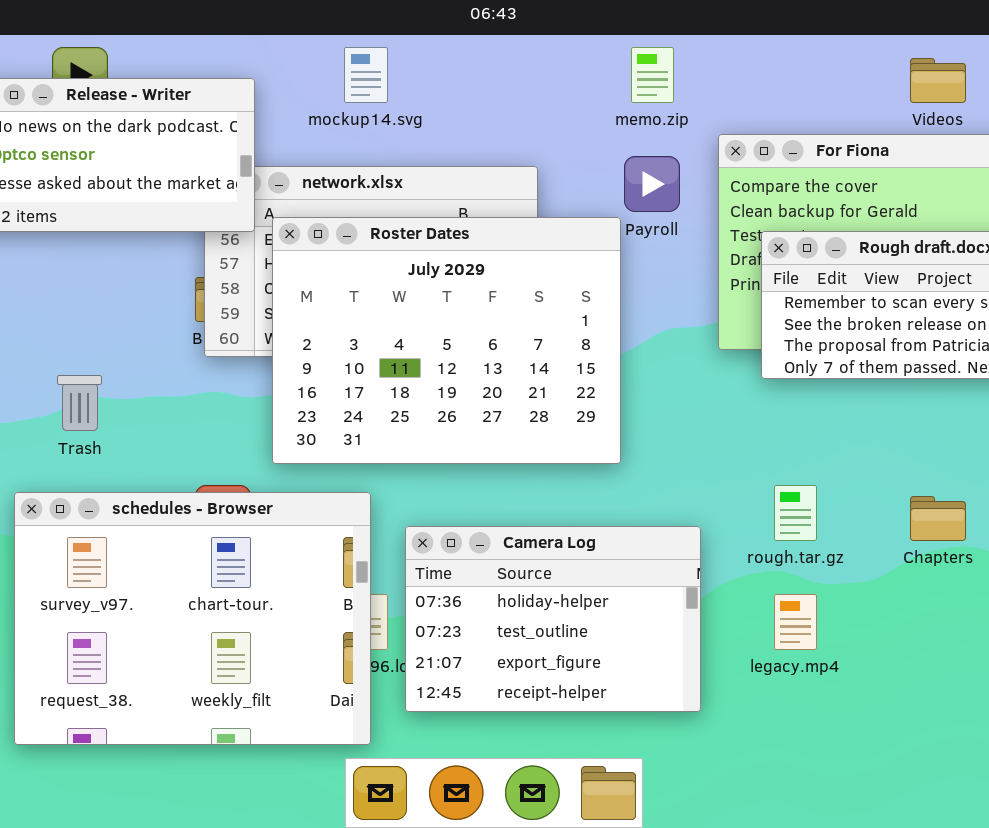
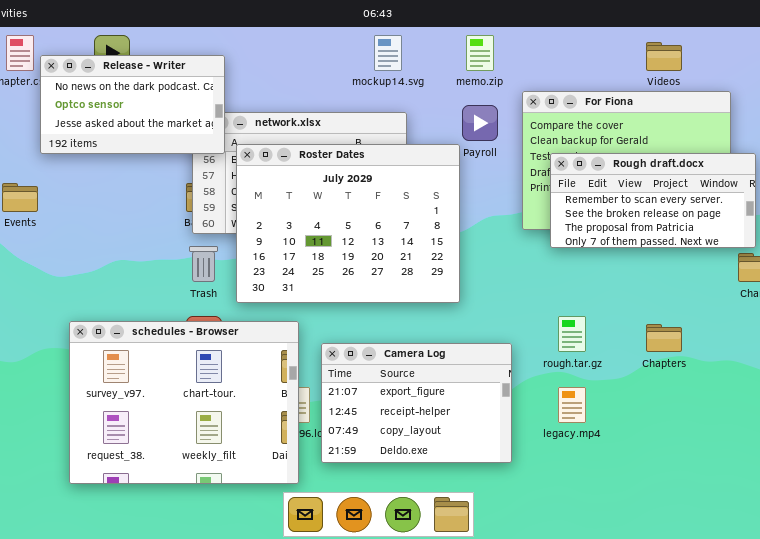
mockup14.svg: [344,47,388,103] -> [374,35,402,71], moved
Trash: [57,375,102,431] -> [189,246,218,282], moved
Camera Log: [405,526,701,712] -> [321,343,512,463], scrolled down 2 rows

